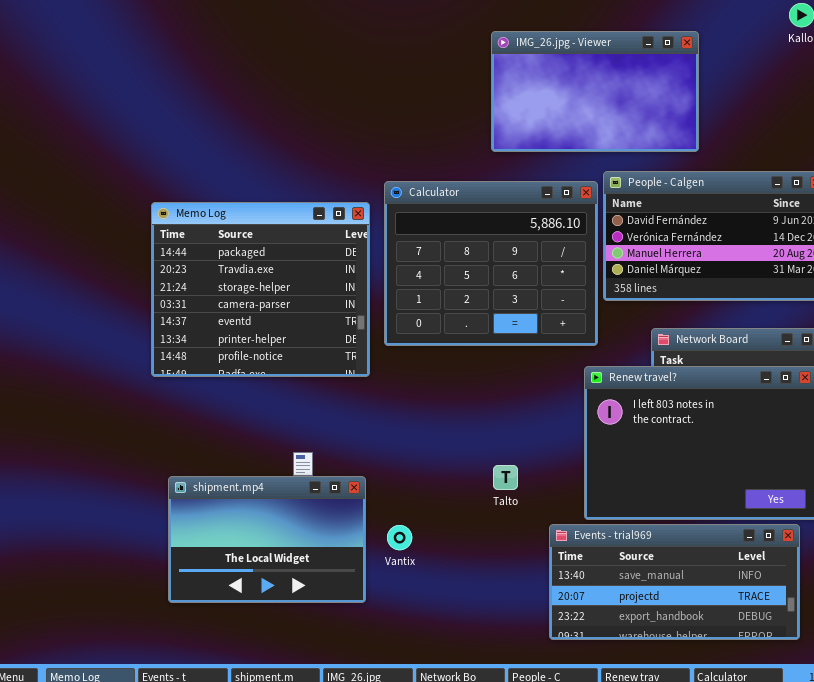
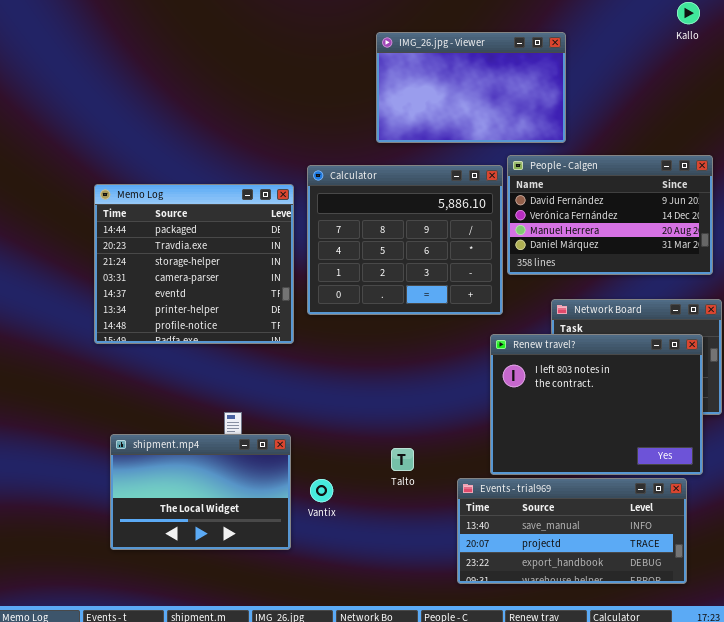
IMG_26.jpg - Viewer: [491,31,699,152] -> [376,32,566,143], moved
Talto: [493,465,518,490] -> [391,448,414,471], moved

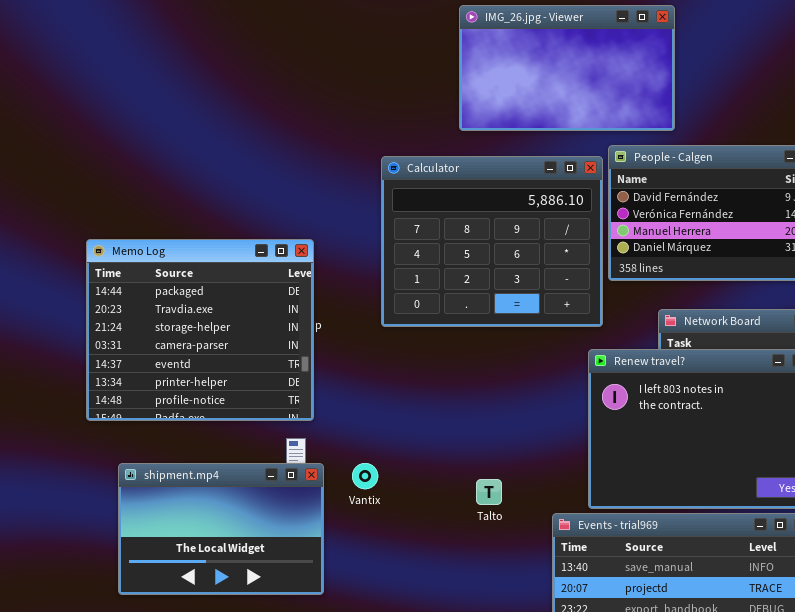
Memo Log: [94,184,294,344] -> [86,239,314,421], moved
shipment.mp4: [110,434,291,550] -> [118,463,324,595], moved
Vantix: [310,479,333,502] -> [352,463,378,489], moved

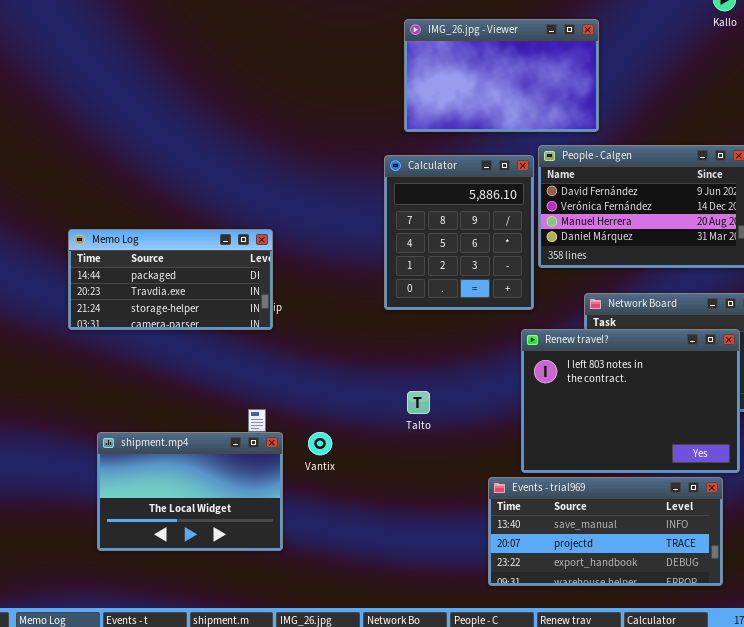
Calculator: [381,156,603,327] -> [384,155,534,310], resized
Memo Log: [86,239,314,421] -> [68,229,273,330], resized
Talto: [476,479,502,505] -> [407,391,430,414], moved

